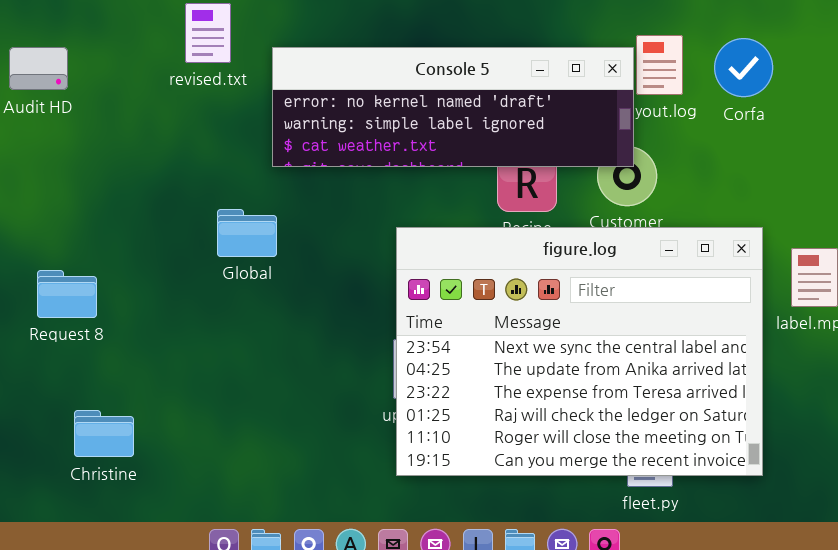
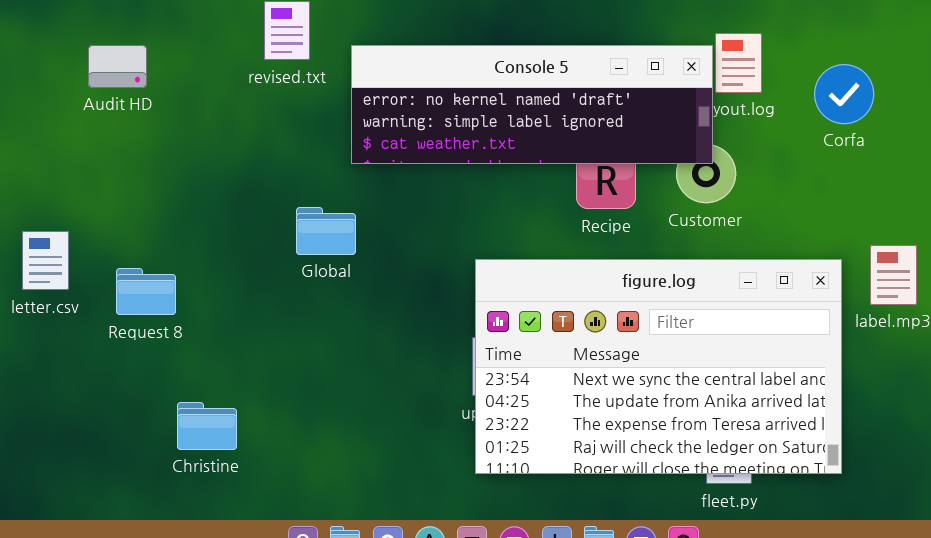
Corfa: [714,38,773,97] -> [814,64,874,124], moved
figure.log: [396,227,763,476] -> [475,259,842,474], resized
Christine: [74,410,134,457] -> [177,402,237,450], moved

